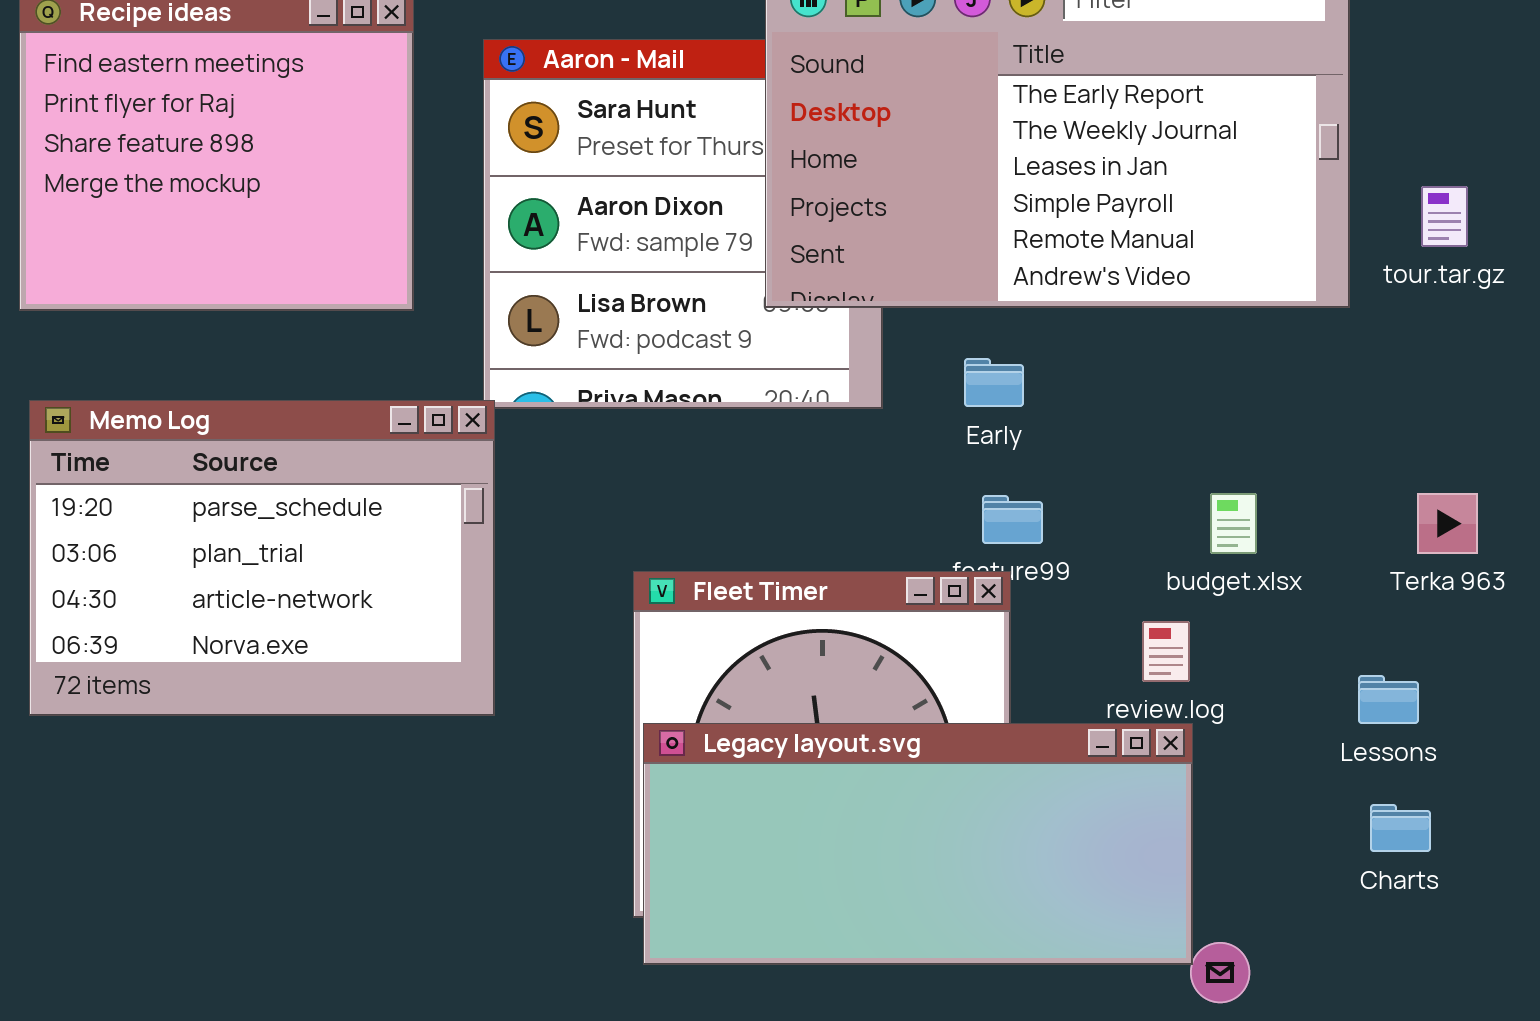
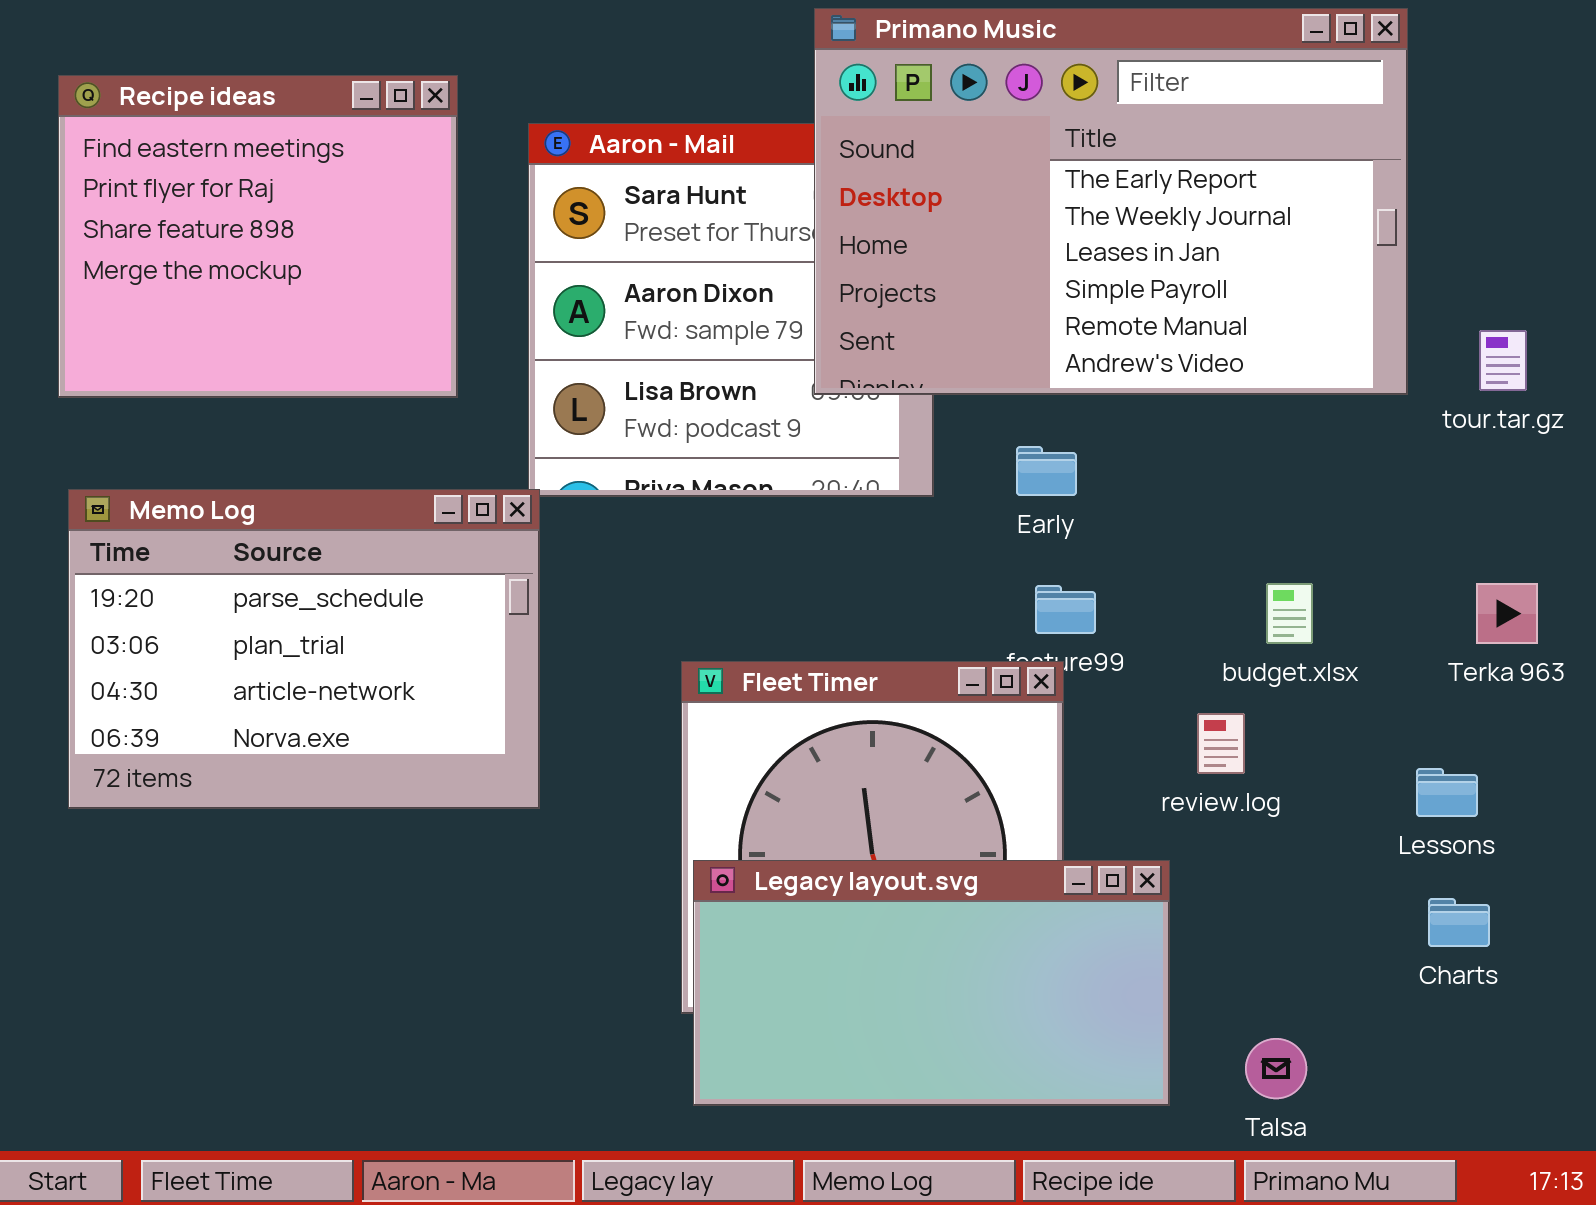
tour.tar.gz: [1421,186,1468,247] -> [1479,330,1527,391], moved
Legacy layout.svg: [643,723,1193,965] -> [693,860,1170,1106], moved, resized

